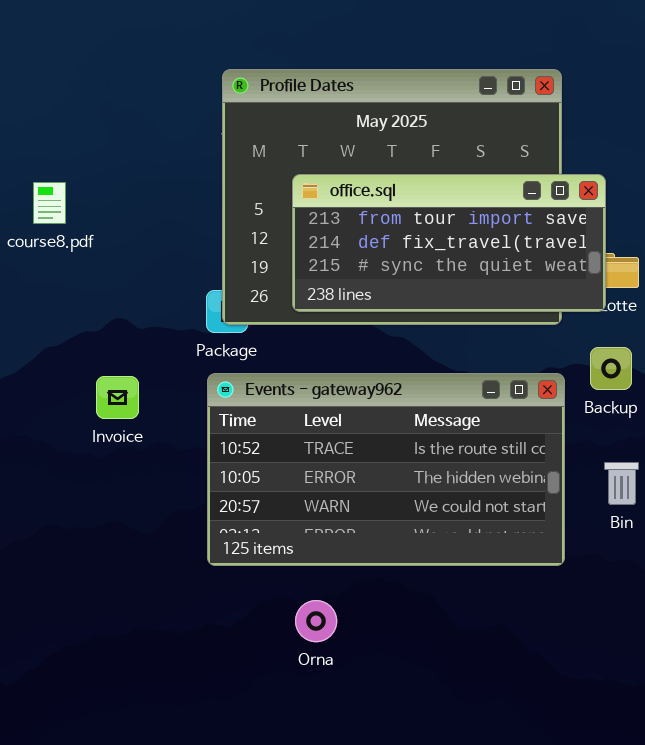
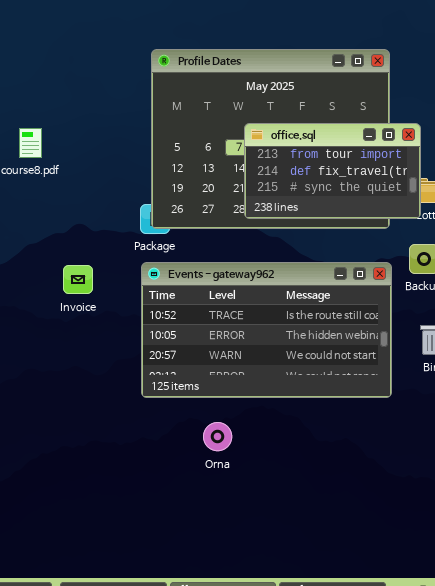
office.sql: [292,174,606,312] -> [244,123,421,219], resized

